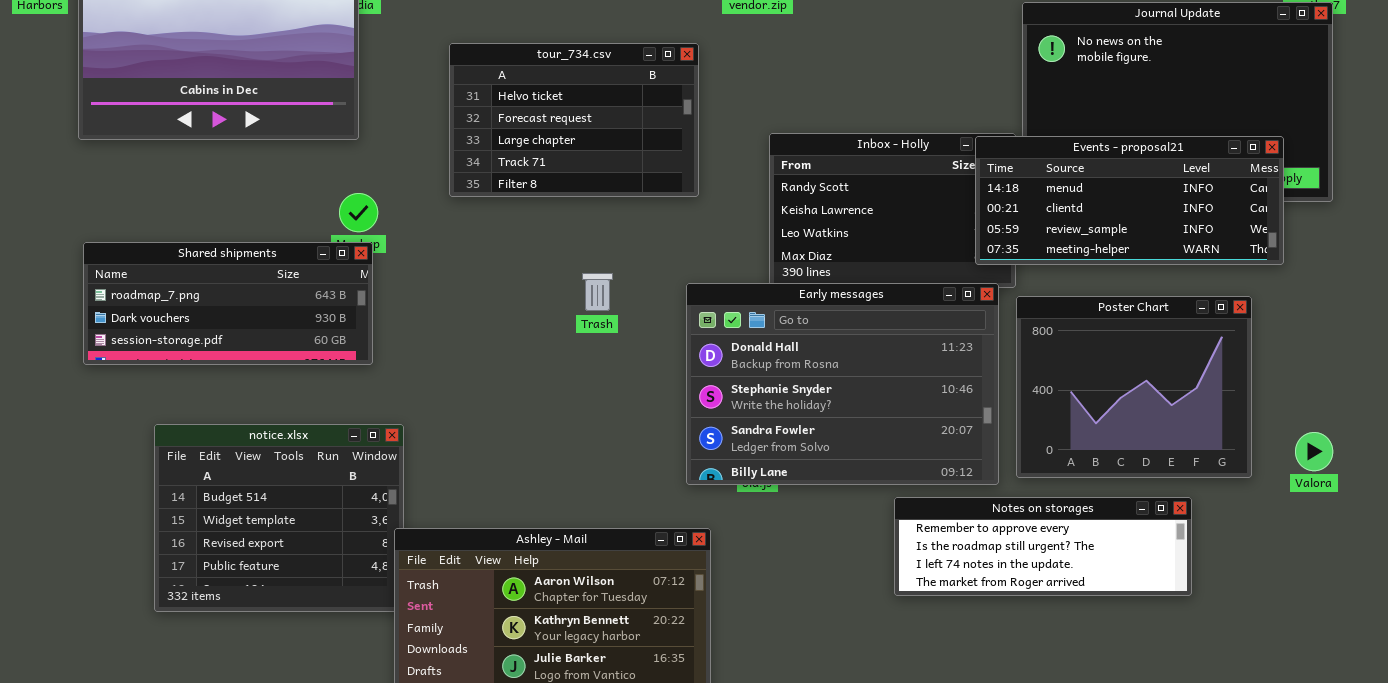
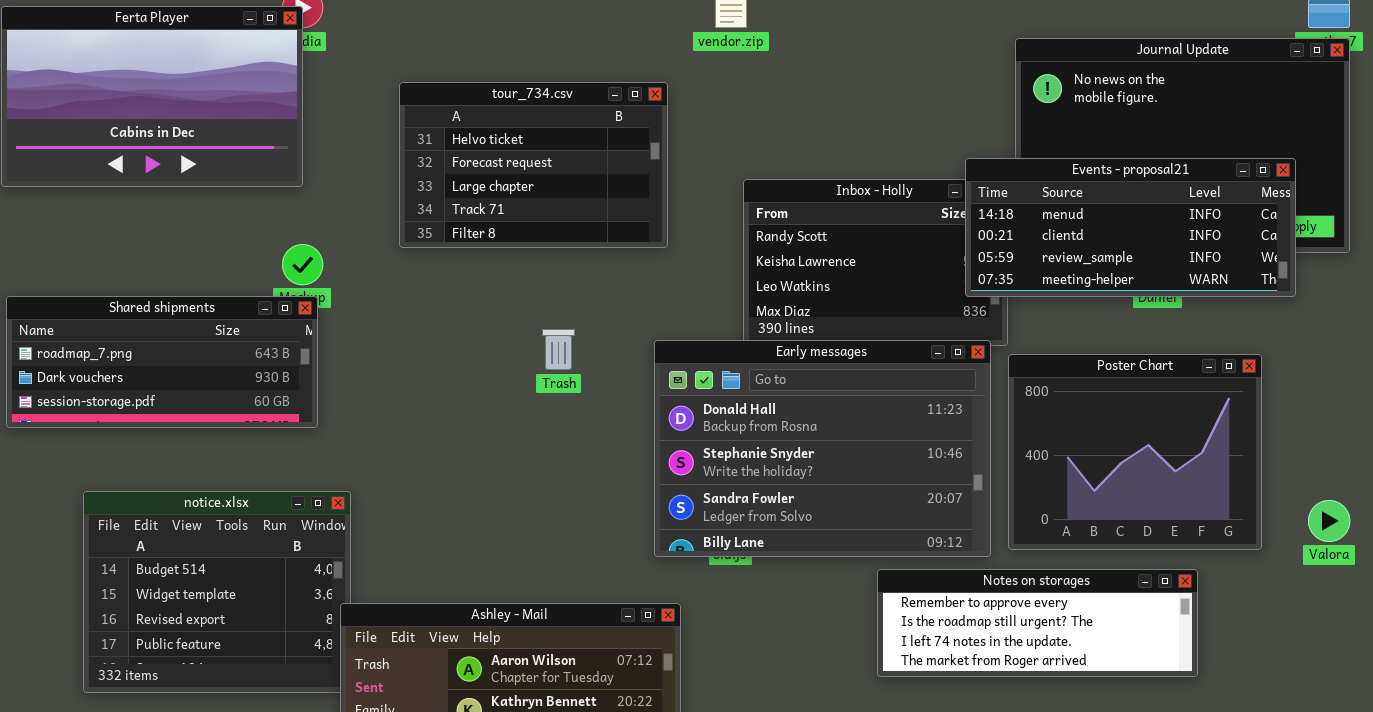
Events - proposal21: [975,136,1284,265] -> [965,158,1296,297], moved

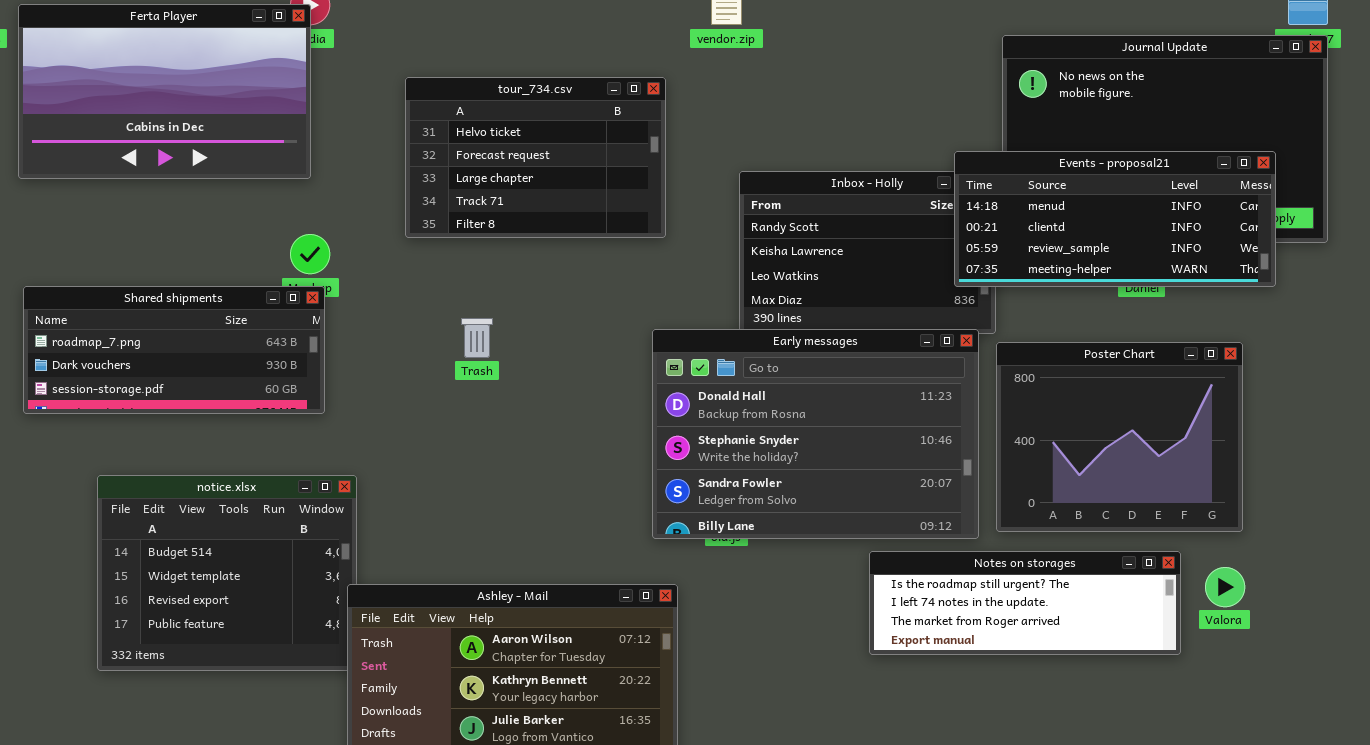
Trash: [542,329,575,370] -> [461,318,493,358], moved
Valora: [1308,500,1350,542] -> [1205,567,1245,607], moved
Notes on storages: [877,569,1198,677] -> [869,551,1181,655], scrolled down 1 row

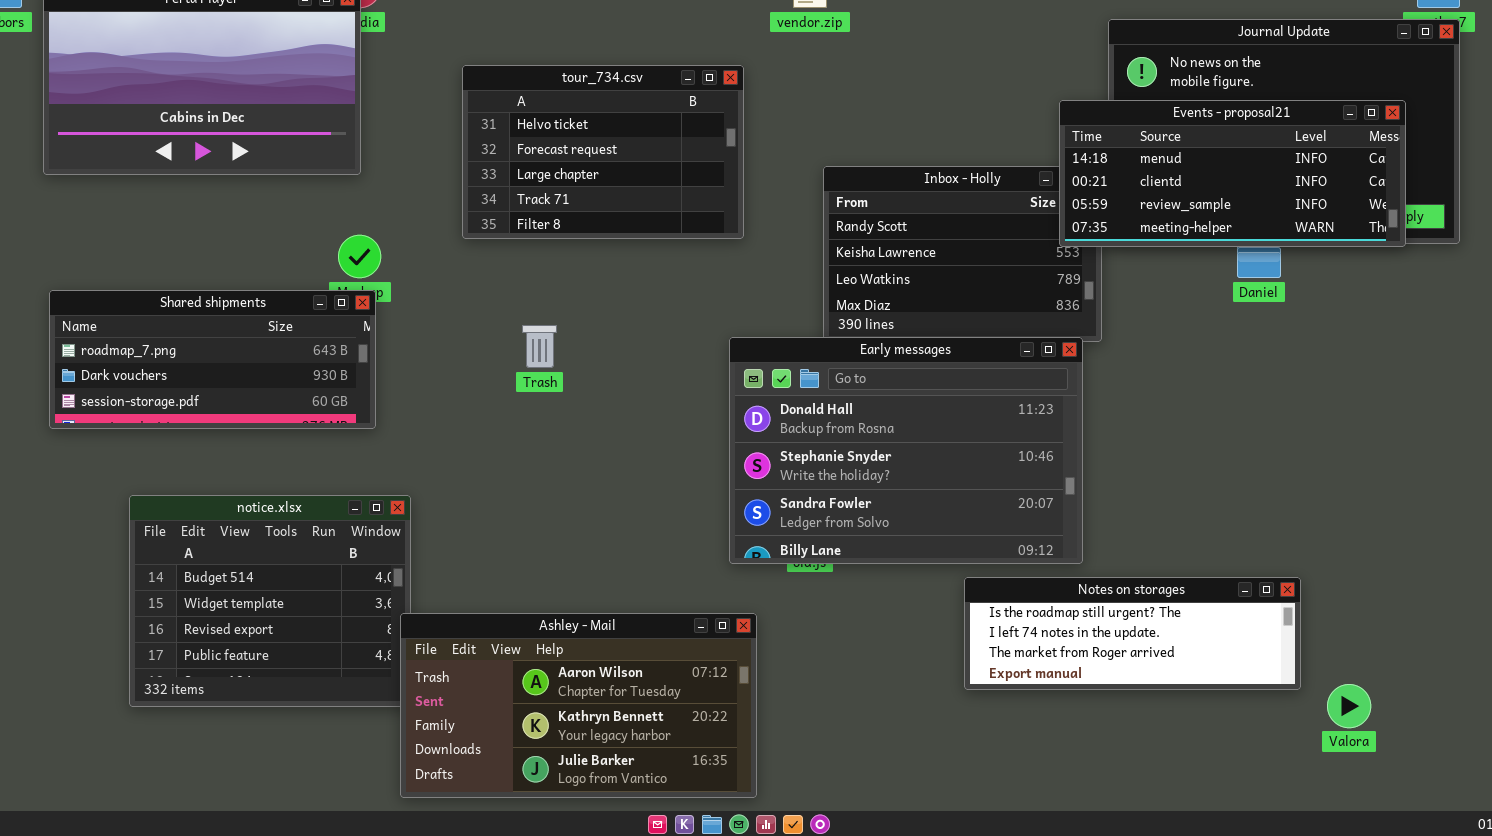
Events - proposal21: [954,151,1276,287] -> [1059,100,1406,247], moved
Poster Chart: [996,342,1243,532] -> none, closed
Valora: [1205,567,1245,607] -> [1327,684,1371,728], moved

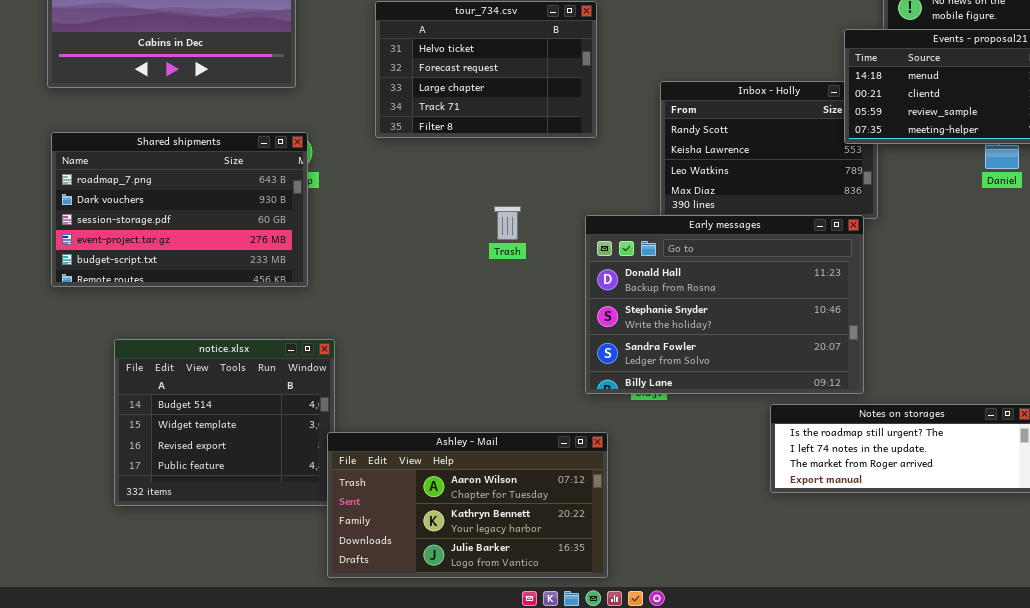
Shared shipments: [49,290,376,429] -> [51,132,308,287], resized
Trash: [522,325,557,368] -> [494,206,521,240], moved

